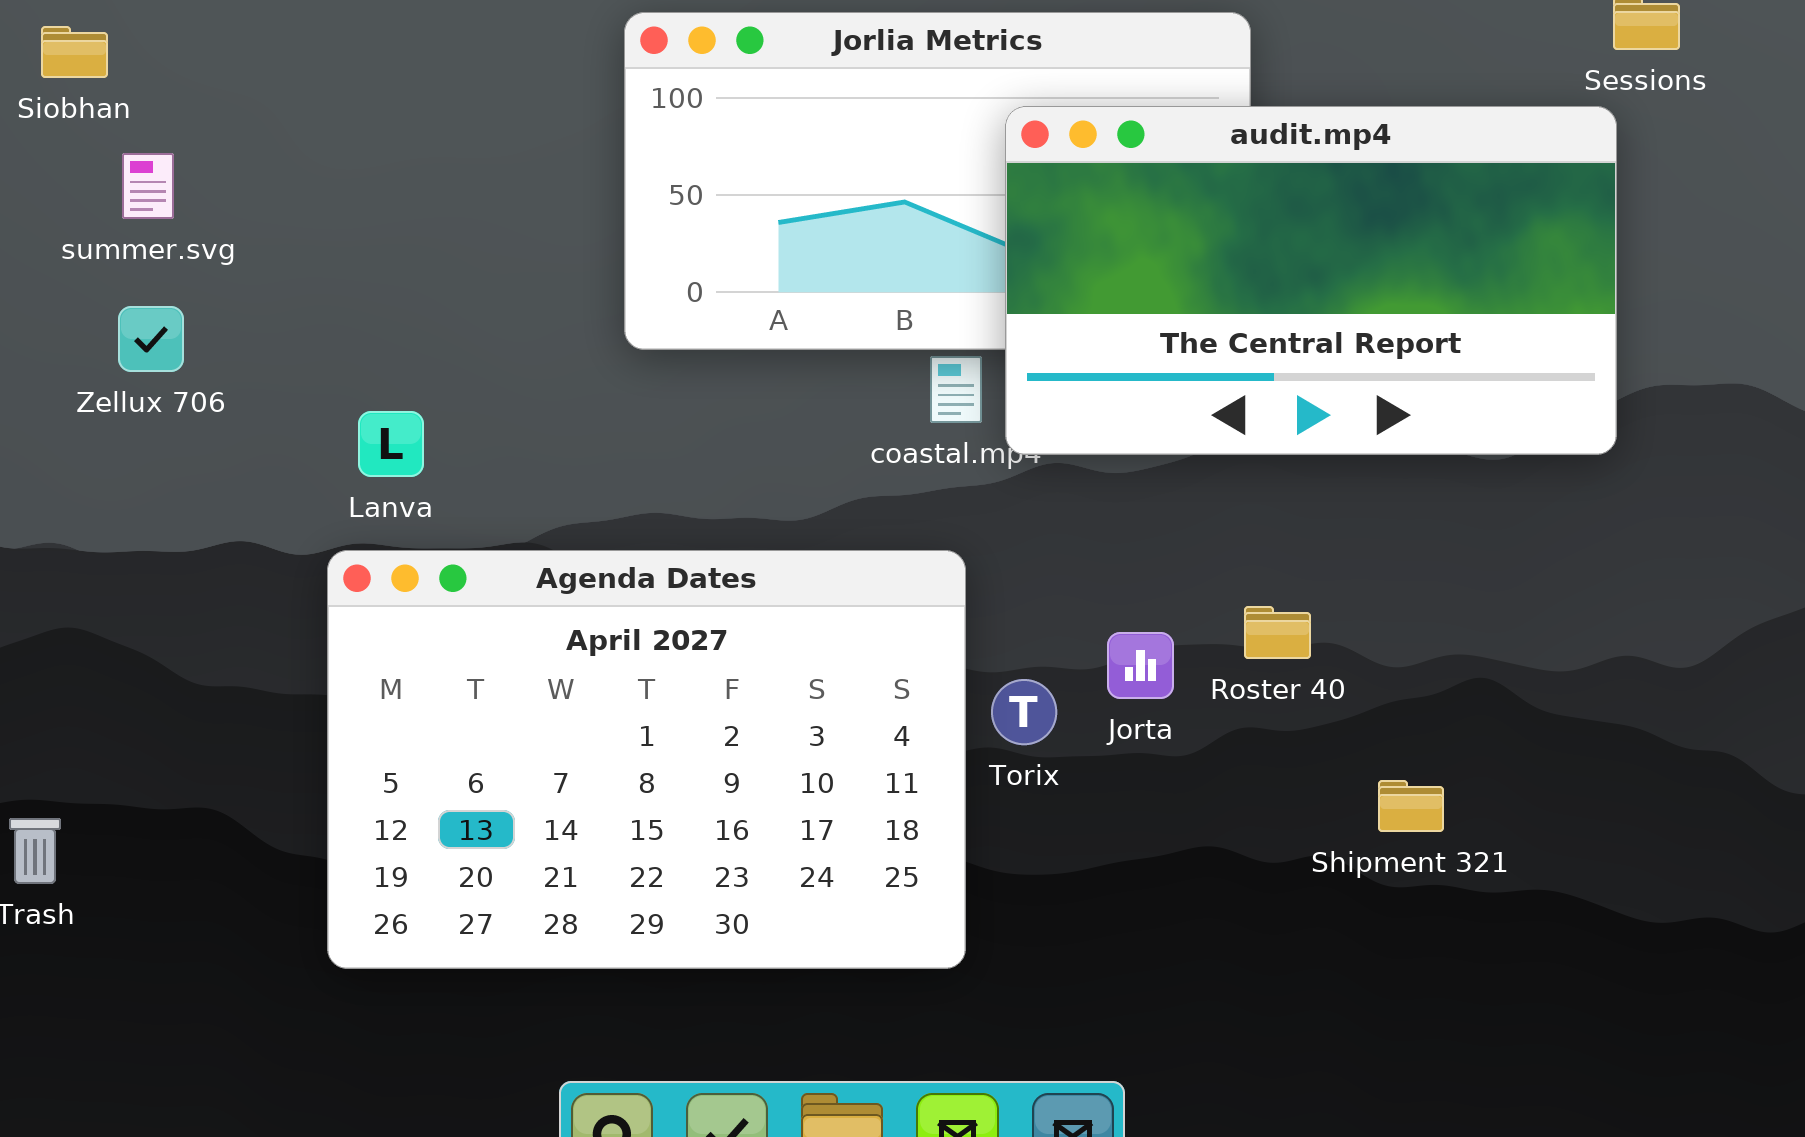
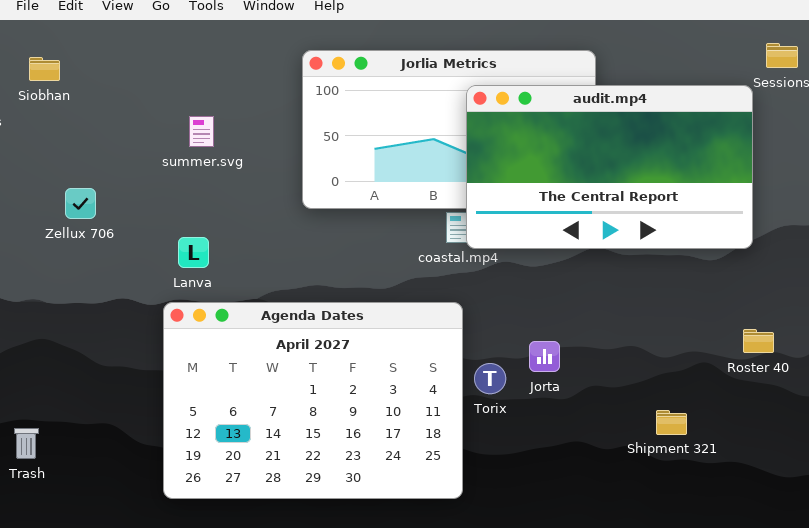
audit.mp4: [1005,106,1617,455] -> [466,85,753,249], moved
summer.svg: [122,153,174,219] -> [189,116,214,147], moved
Roster 40: [1244,606,1311,659] -> [743,329,774,353], moved

